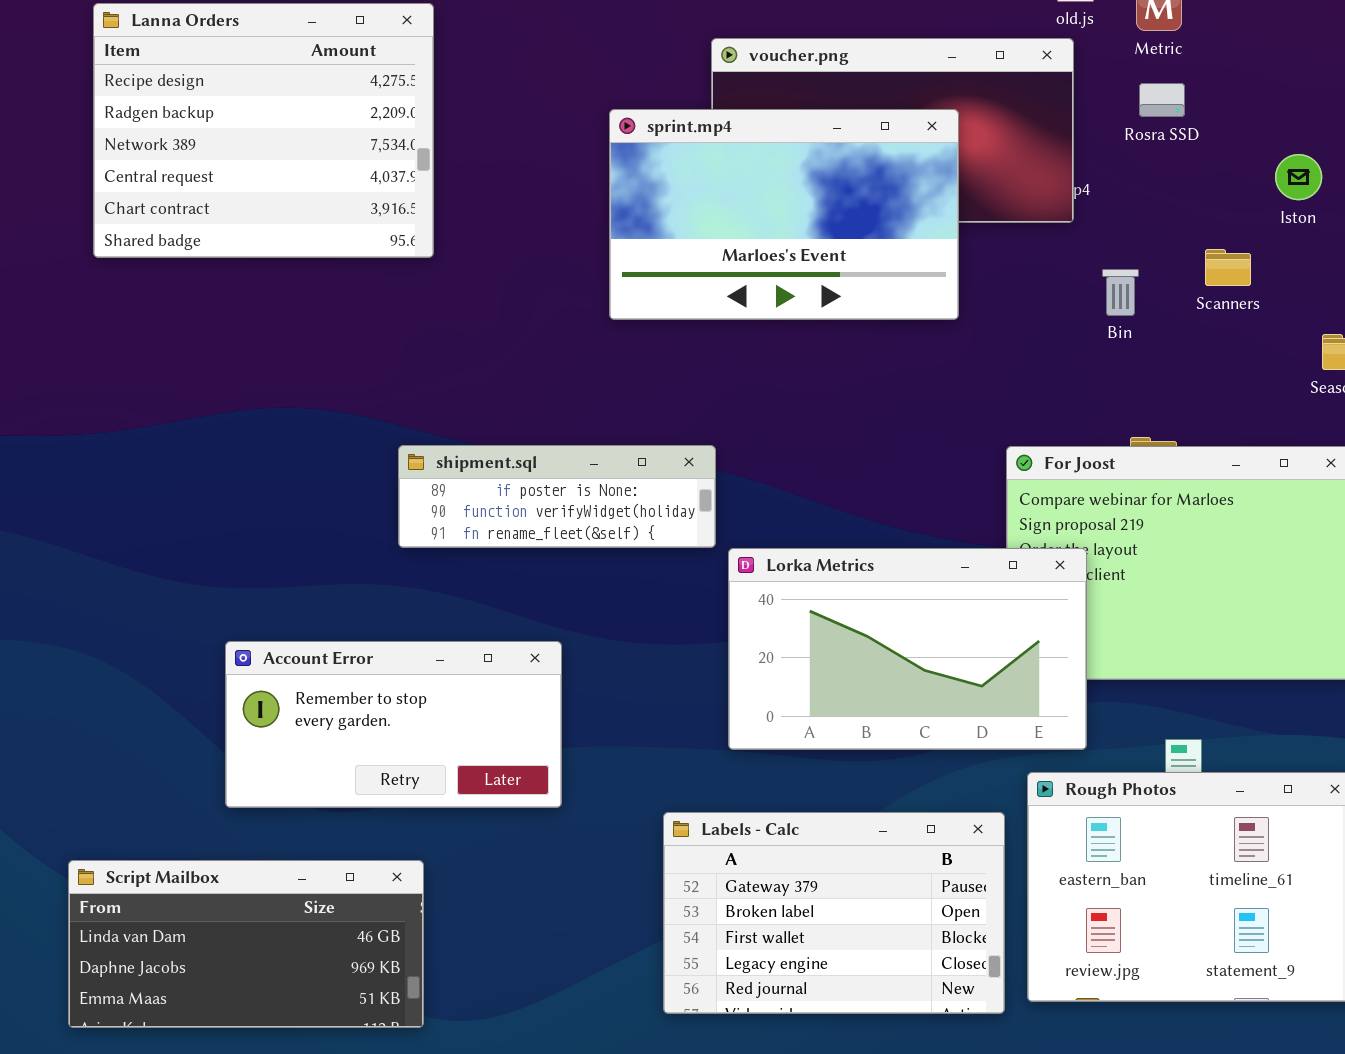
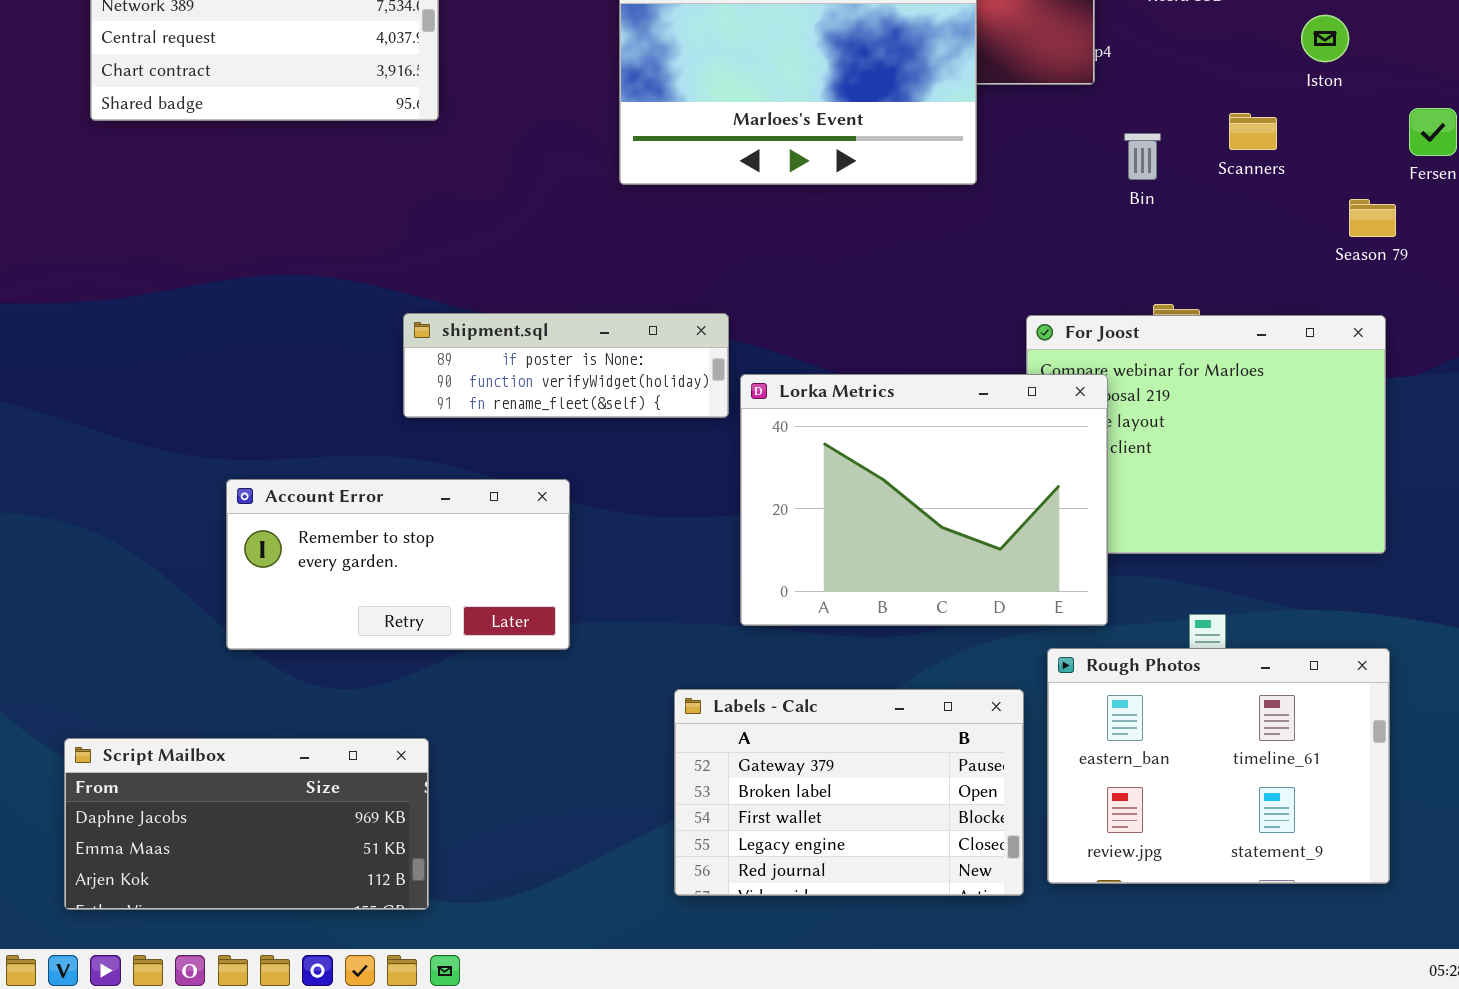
Lorka Metrics: [728,548,1087,750] -> [740,374,1108,626], resized
Account Error: [225,641,562,808] -> [226,479,570,650], moved
Script Mailbox: [68,860,424,1028] -> [64,738,429,910], scrolled down 1 row

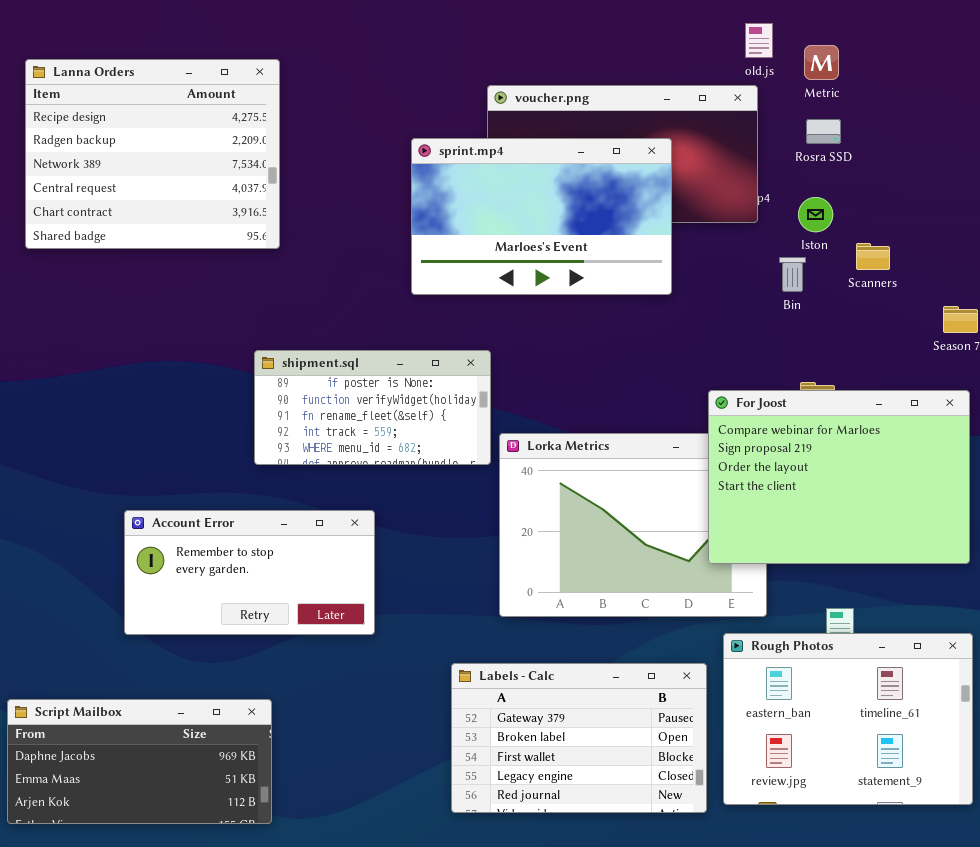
Iston: [1301,15,1349,62] -> [798,197,833,232], moved
shipment.sql: [403,313,729,418] -> [254,350,491,465], resized
For Joost: [1026,315,1386,554] -> [708,390,970,564], raised

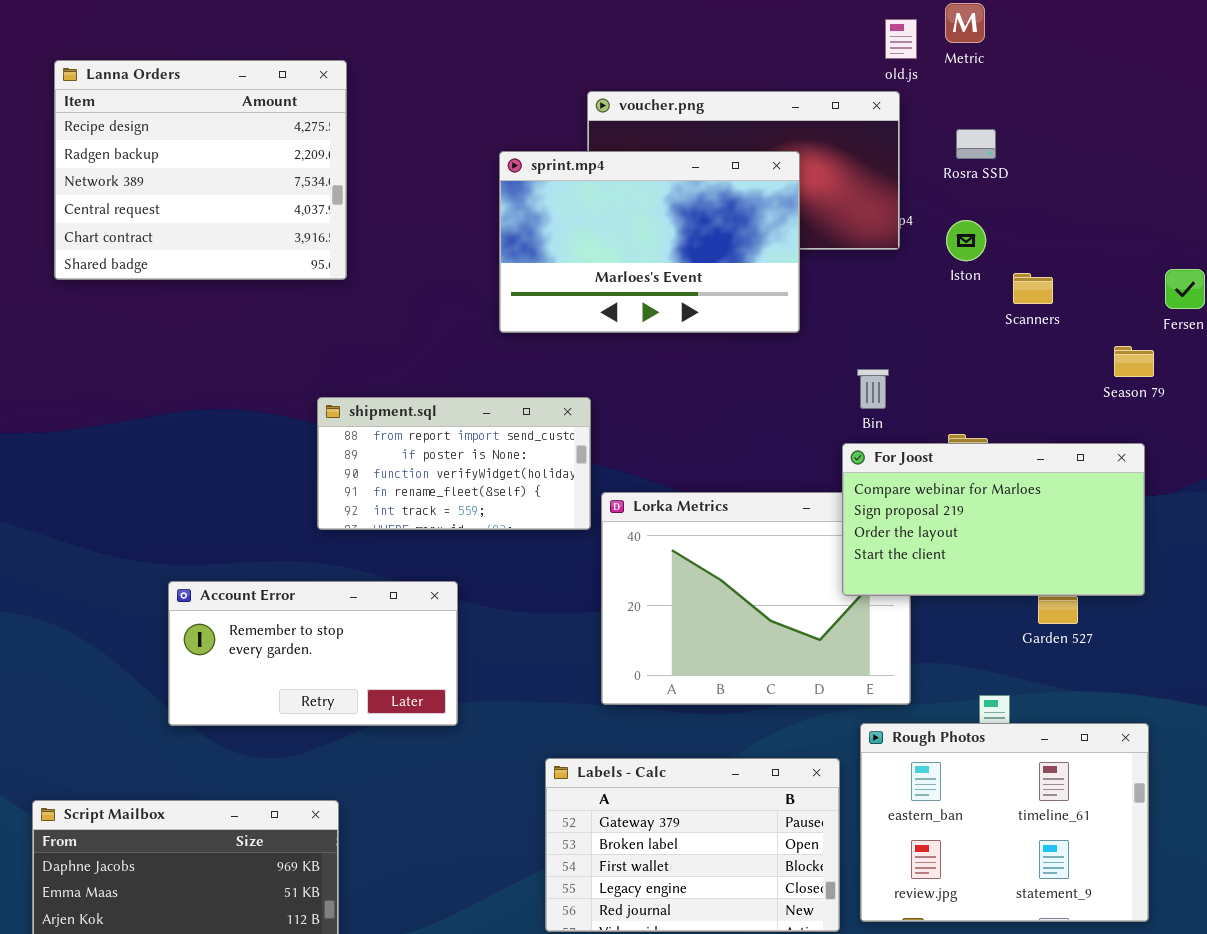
Metric: [804,45,839,80] -> [945,3,985,43], moved
Bin: [779,257,806,292] -> [857,369,889,409], moved
shipment.sql: [254,350,491,465] -> [317,397,591,530], scrolled up 1 row
For Joost: [708,390,970,564] -> [842,443,1145,596], resized

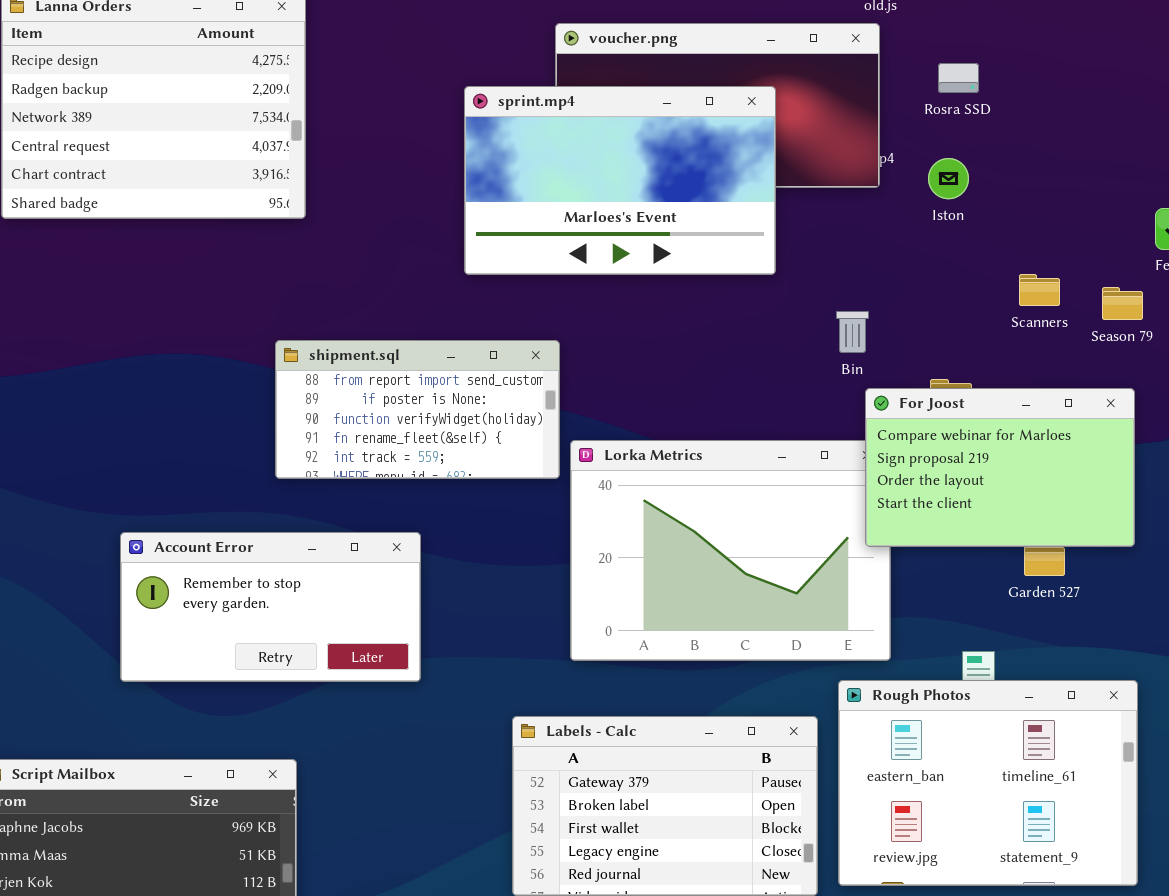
Scanners: [1013,273,1053,304] -> [1019,274,1060,306], moved
For Joost: [842,443,1145,596] -> [865,388,1135,547], resized

